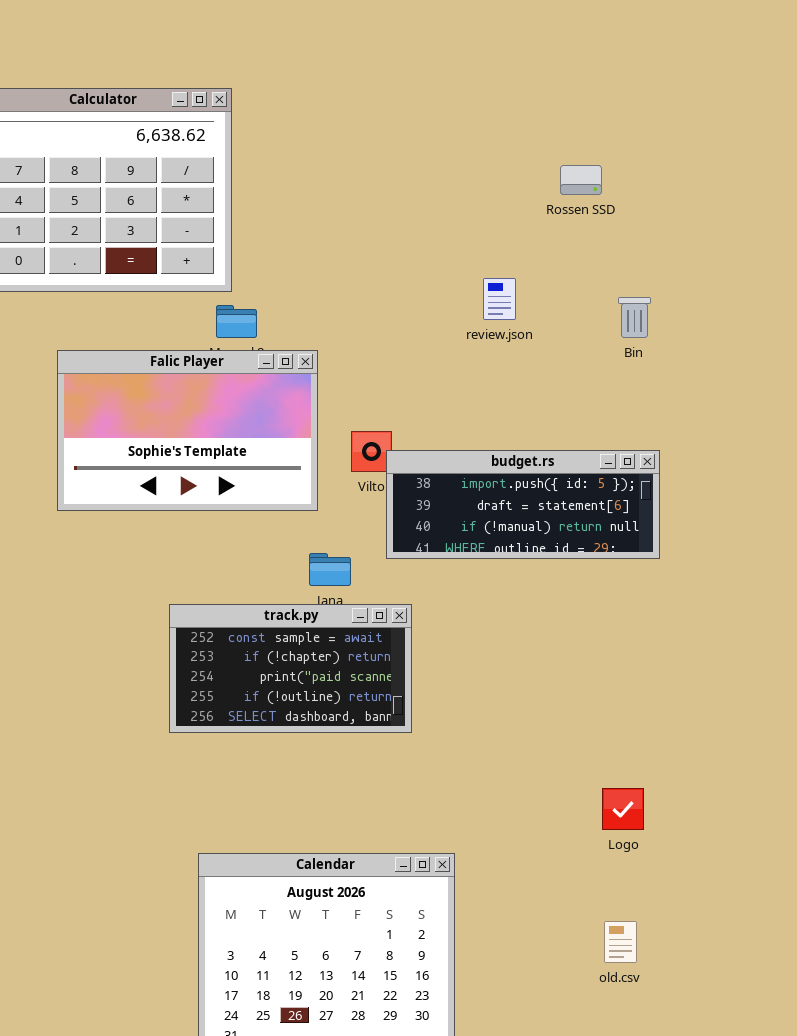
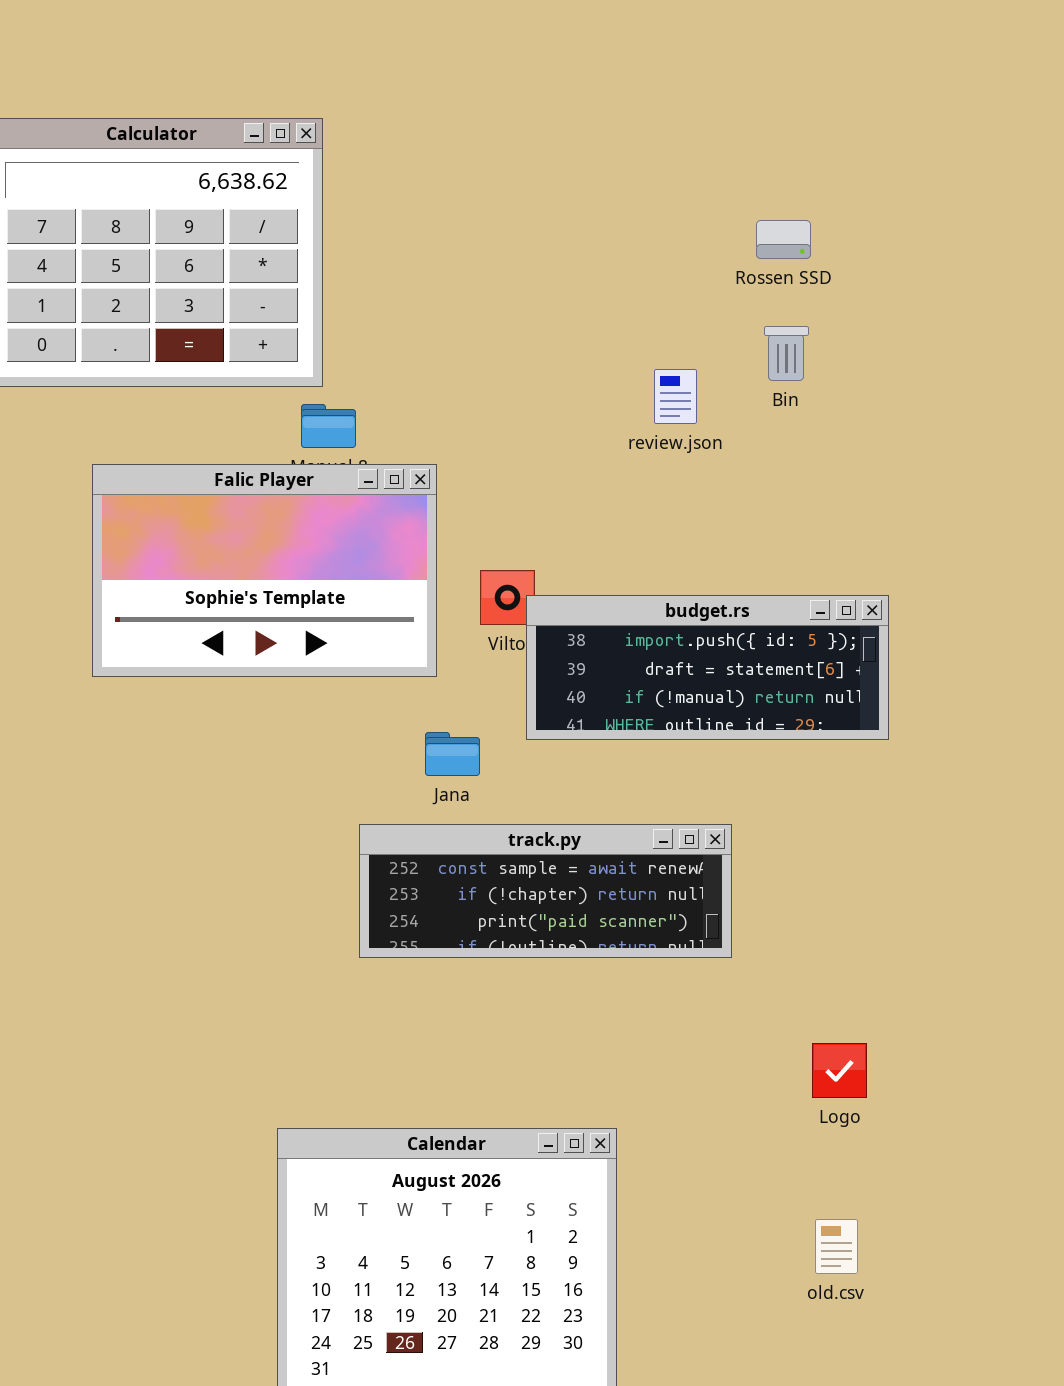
Bin: [618,297,651,338] -> [764,326,809,381], moved
track.py: [169,604,412,733] -> [359,824,732,958], moved, resized

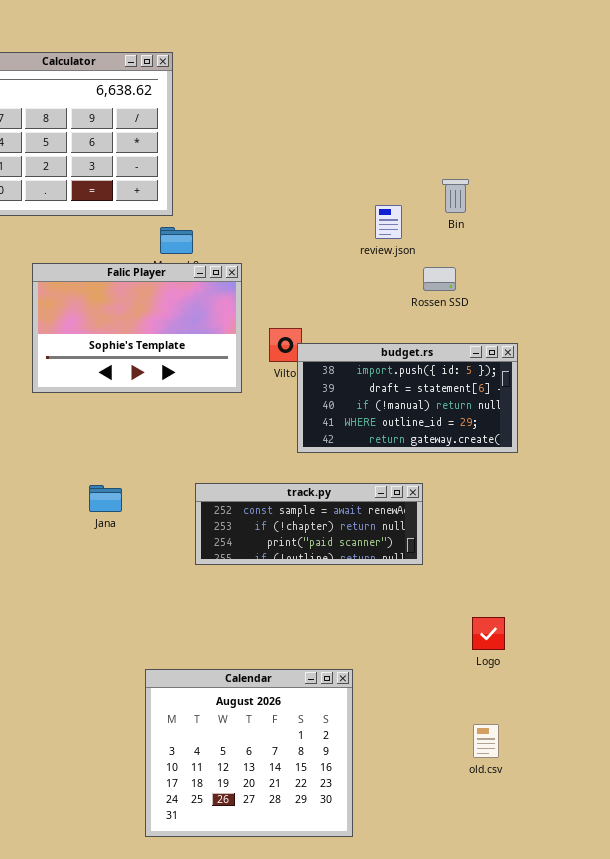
Rossen SSD: [756,220,811,259] -> [423,267,456,291], moved
budget.rs: [526,595,889,740] -> [297,343,518,453], resized
Jana: [425,732,480,776] -> [89,485,122,512], moved

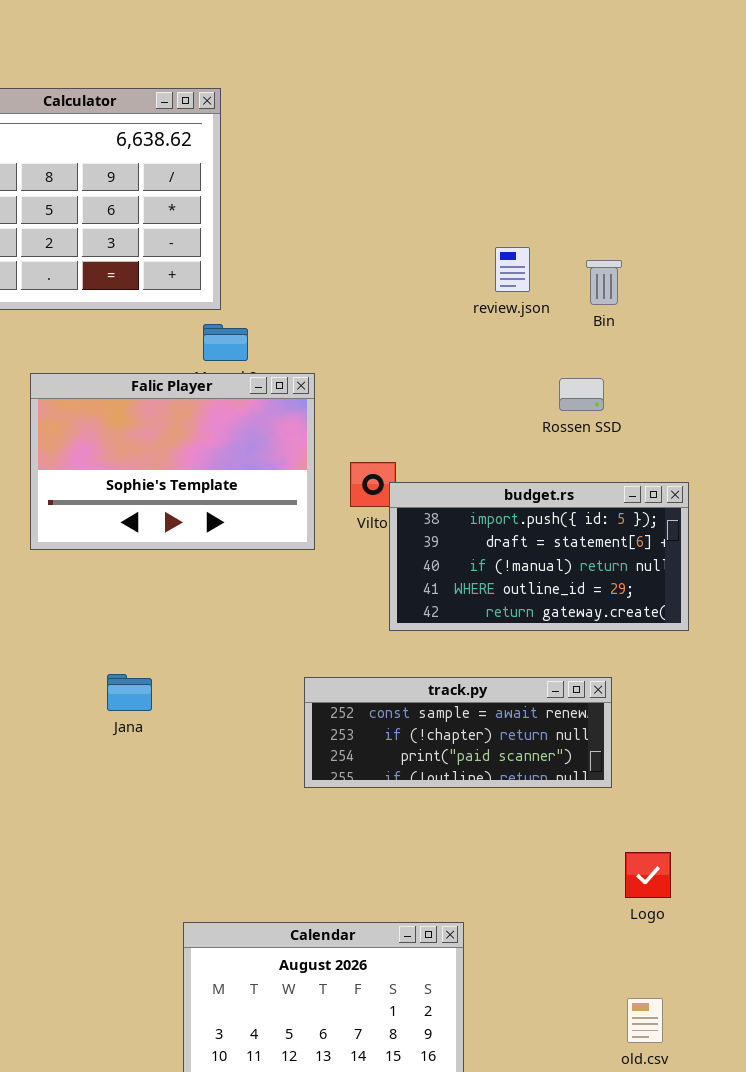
review.json: [375,205,402,239] -> [495,247,530,292], moved
track.py: [195,483,423,565] -> [304,677,612,788], moved

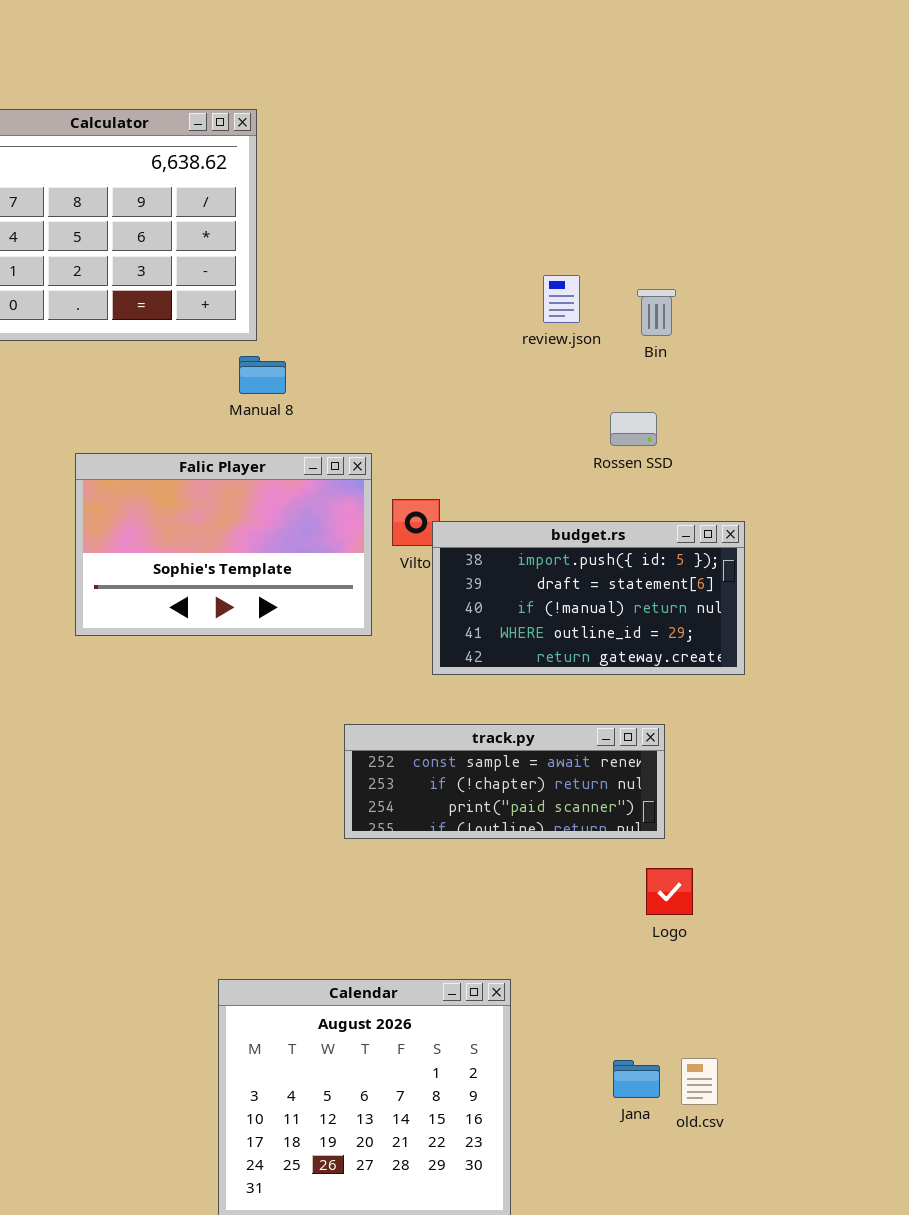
Falic Player: [30,373,315,550] -> [75,453,372,636], moved
Jana: [107,674,152,711] -> [613,1060,660,1098], moved
Logo: [625,852,671,898] -> [646,868,693,915], moved

